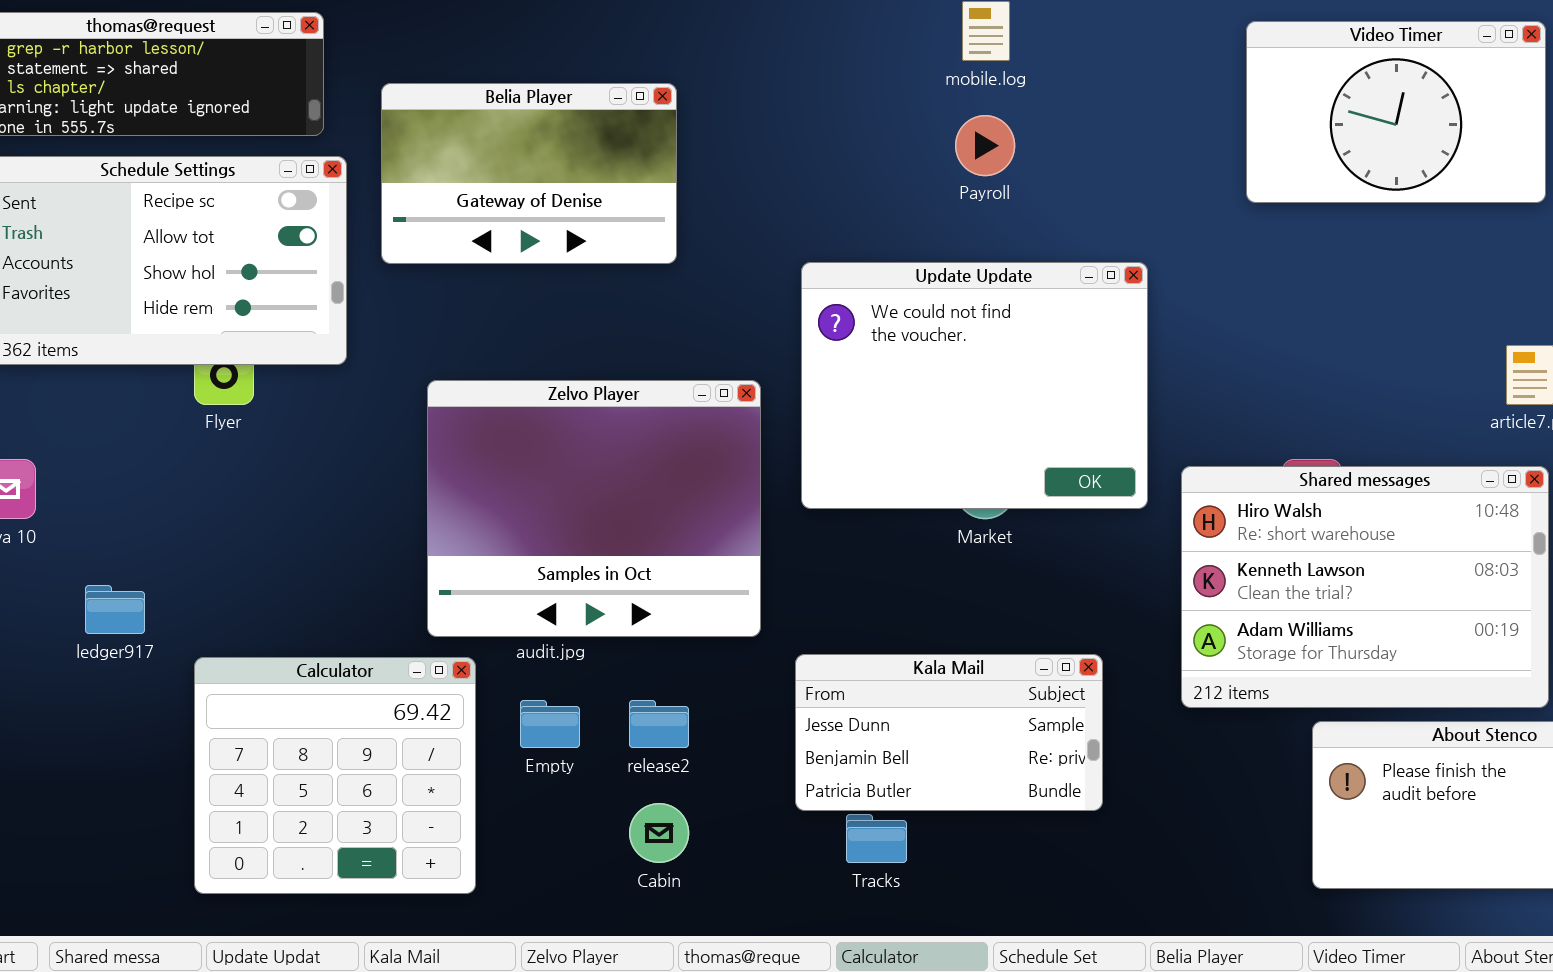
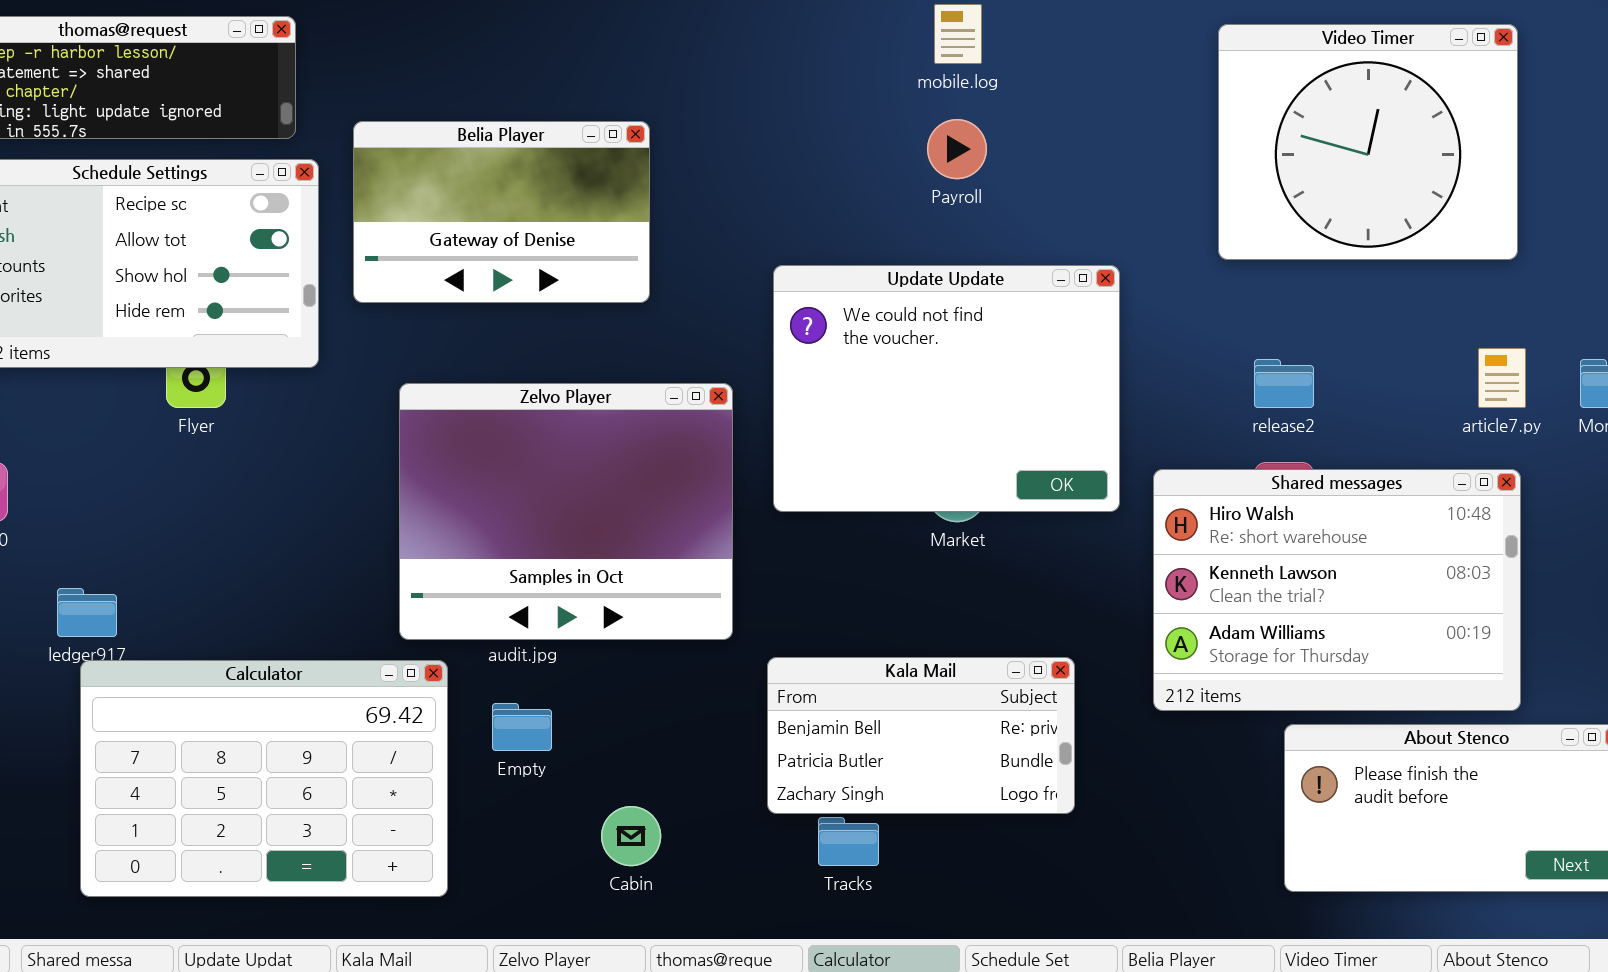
Video Timer: [1246,21,1546,203] -> [1218,24,1518,260], resized
Belia Player: [381,83,677,264] -> [353,121,650,303], moved
Kala Mail: [795,654,1103,811] -> [767,657,1075,814], scrolled down 1 row
Calculator: [194,657,476,894] -> [80,660,448,897], resized
release2: [629,700,689,748] -> [1254,359,1314,408], moved

